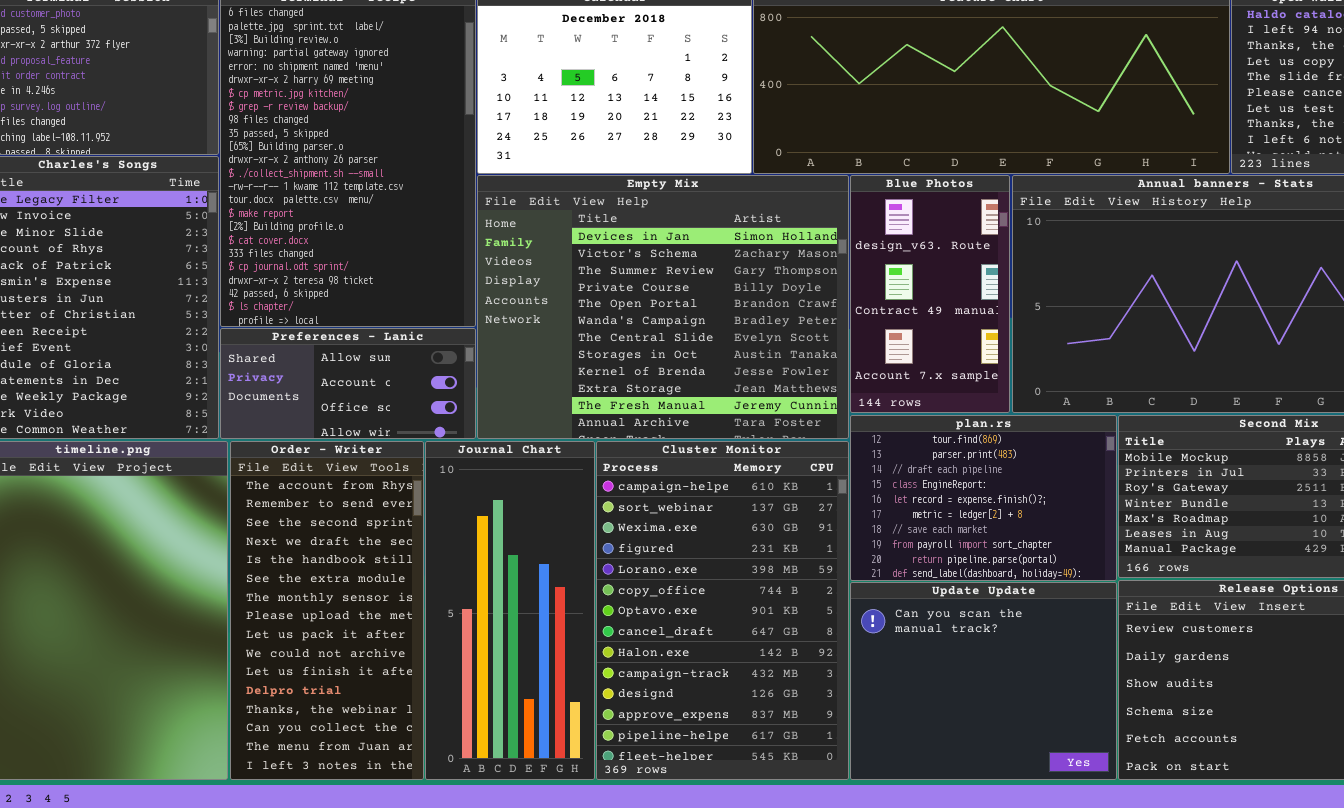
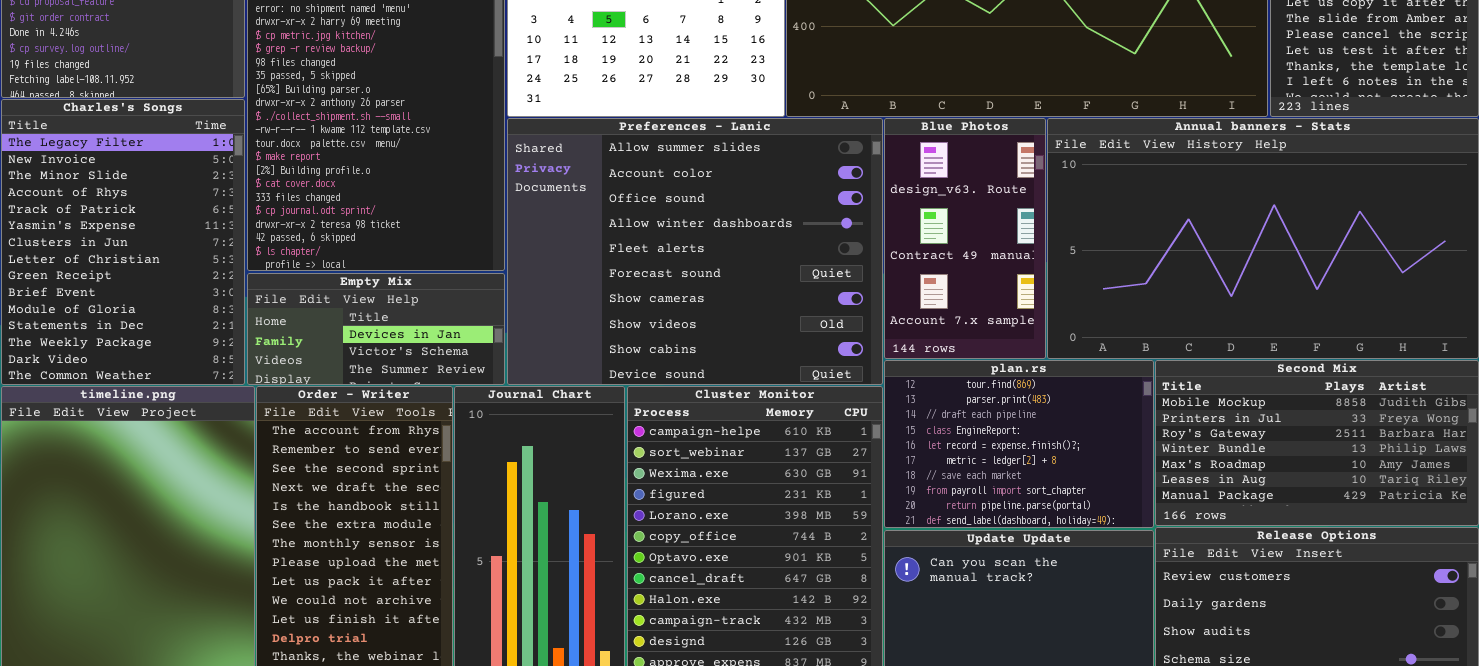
Empty Mix: [477,175,849,439] -> [247,273,505,385], moved, resized
Preferences - Lanic: [220,328,476,439] -> [507,118,883,385], moved, resized

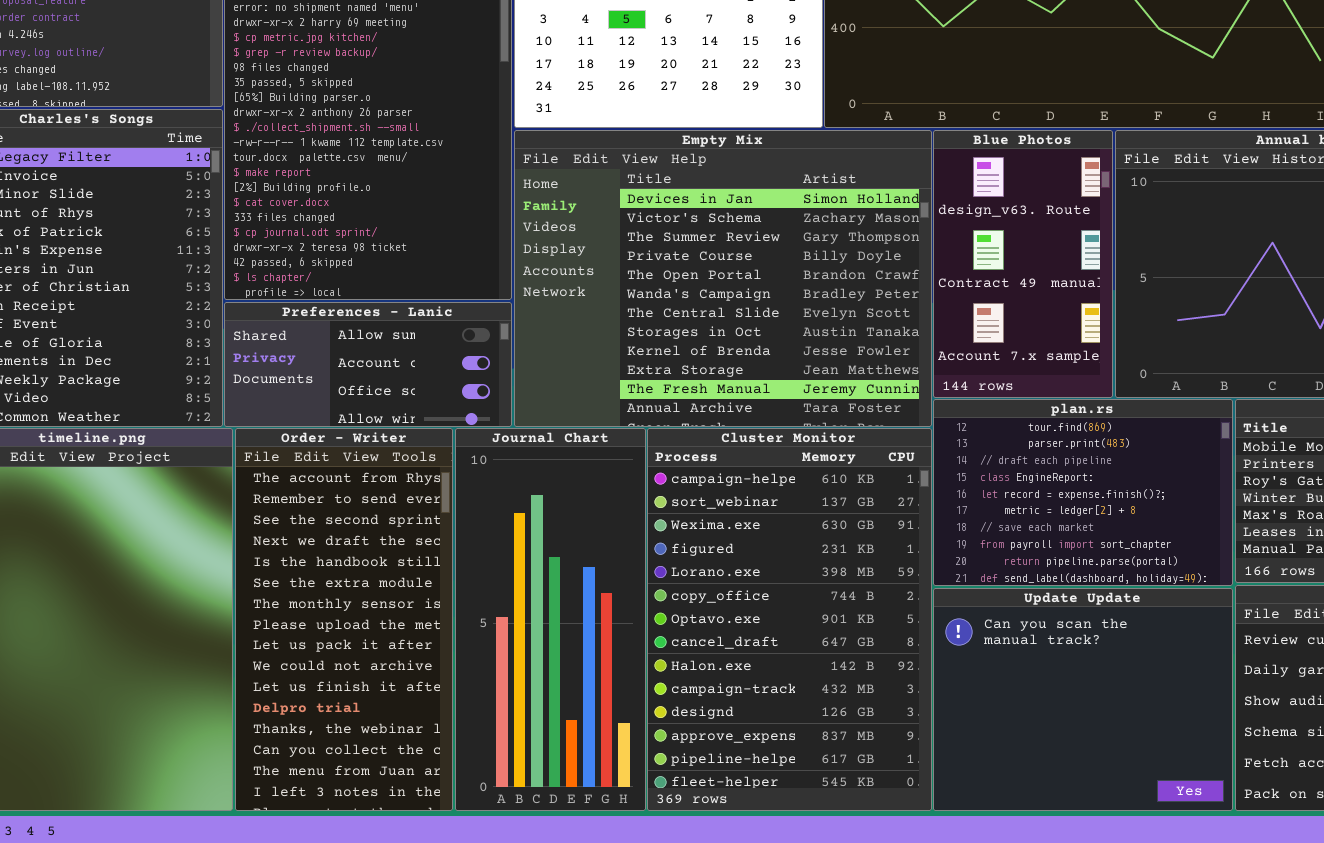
Preferences - Lanic: [507,118,883,385] -> [224,302,512,427], moved, resized
Empty Mix: [247,273,505,385] -> [514,130,932,427], moved, resized

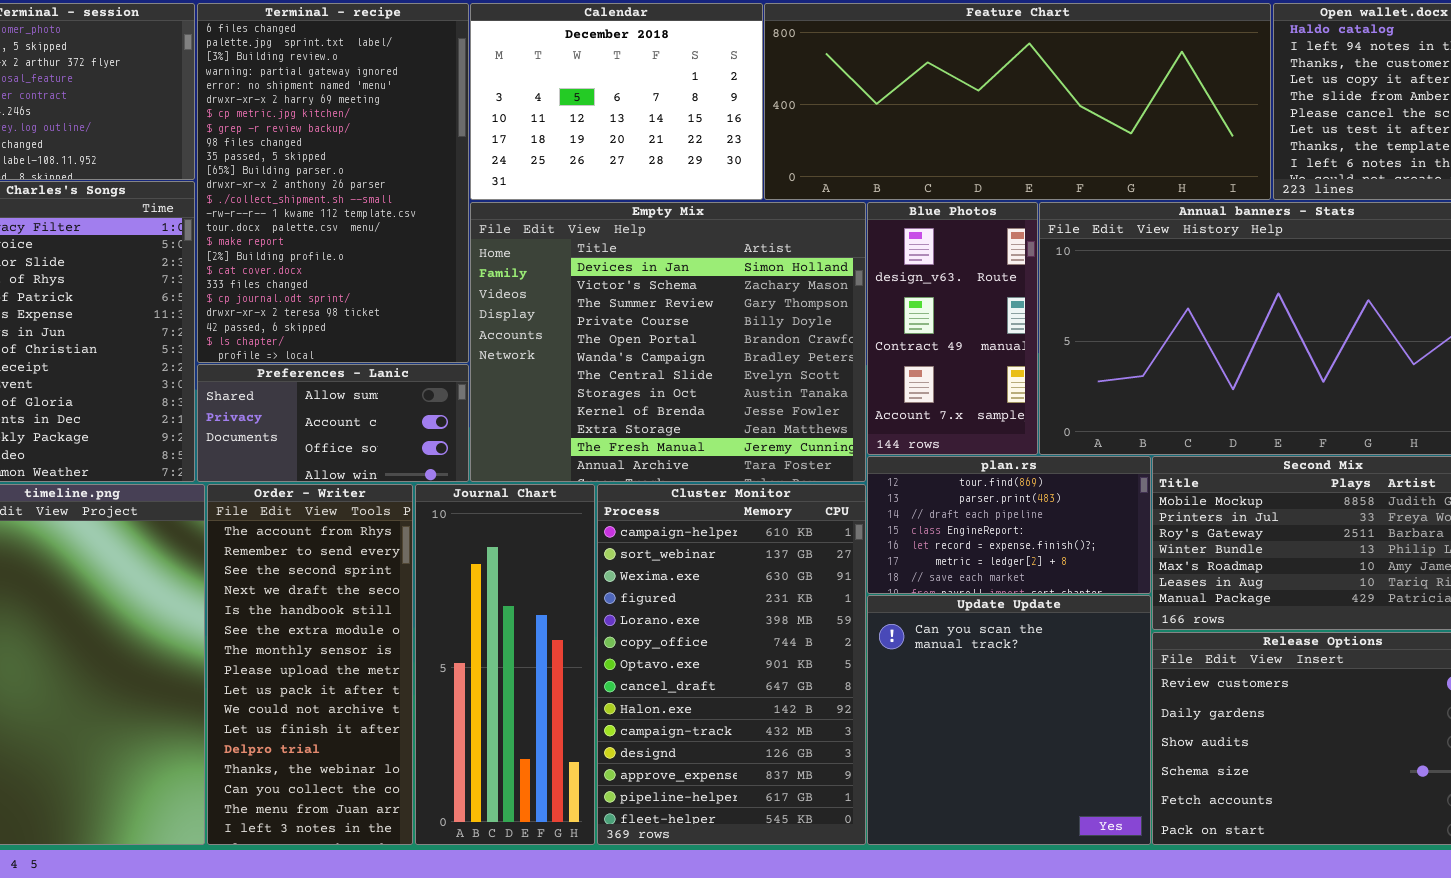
plan.rs: [933,399,1233,586] -> [867,456,1151,594], resized
Update Update: [933,588,1233,811] -> [867,595,1151,845], resized

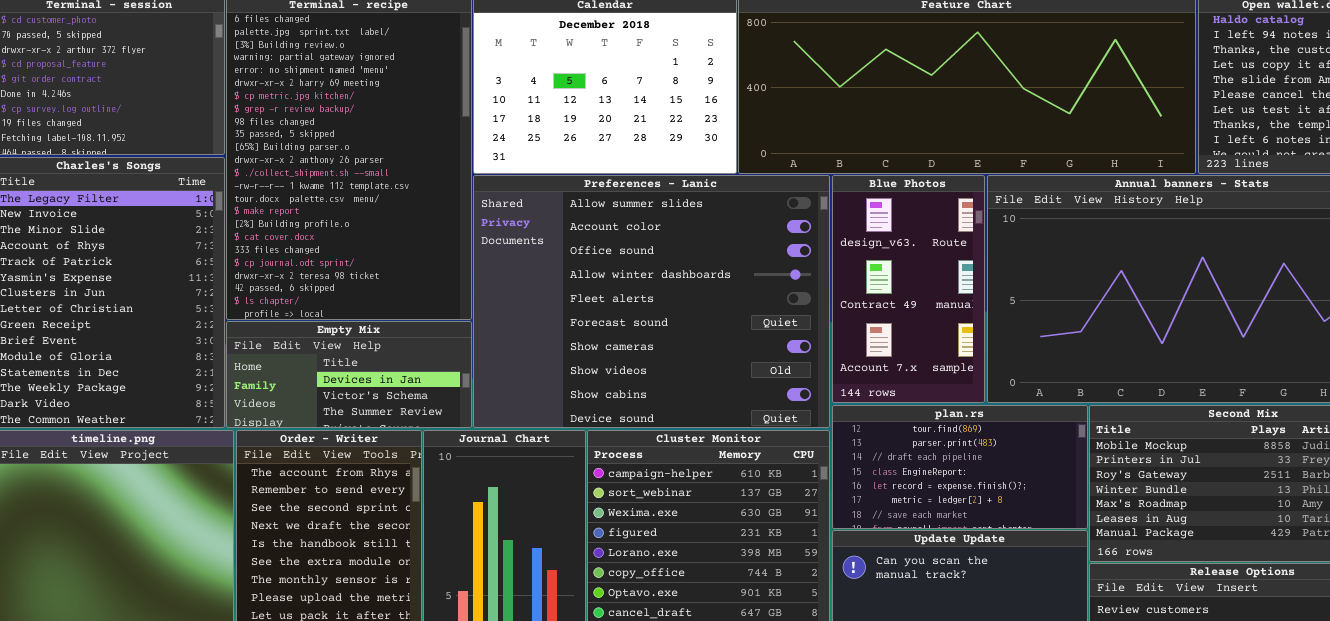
Empty Mix: [470,202,866,482] -> [226,321,472,428], moved, resized
Preferences - Lanic: [197,364,469,482] -> [473,175,830,428], moved, resized

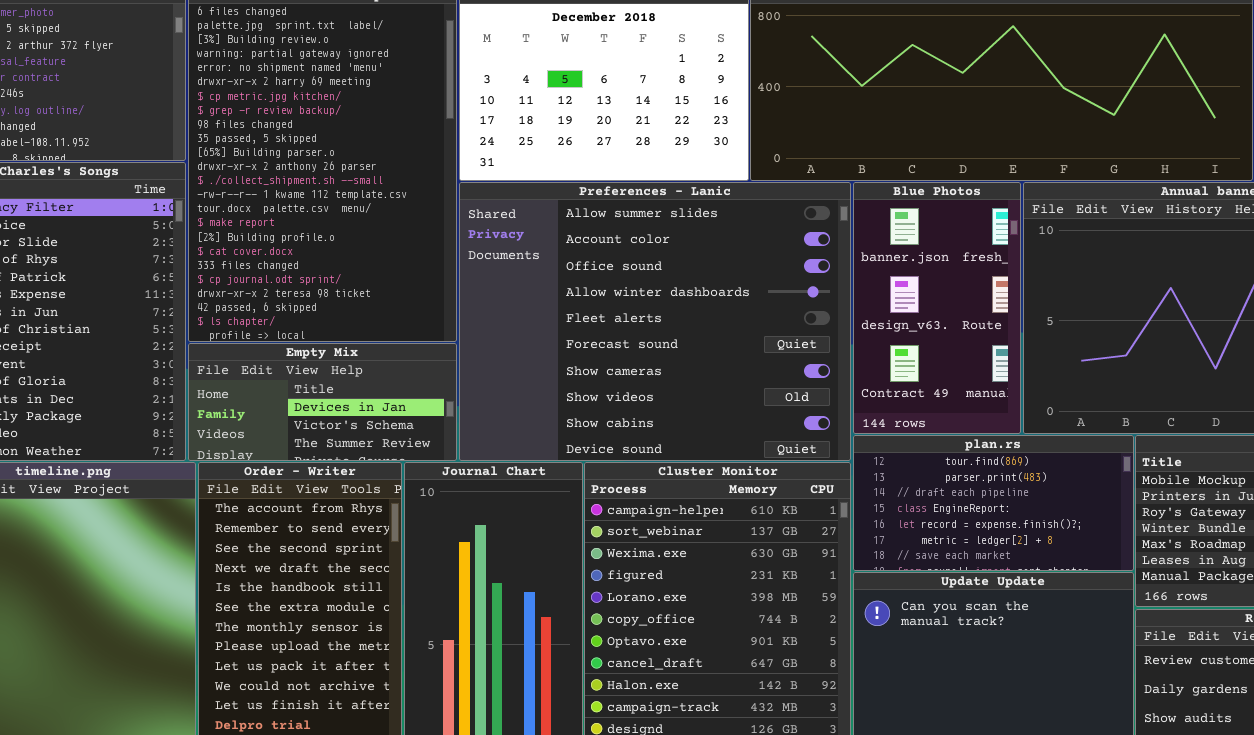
Blue Photos: [832,175,985,403] -> [853,182,1021,434], scrolled up 1 row

